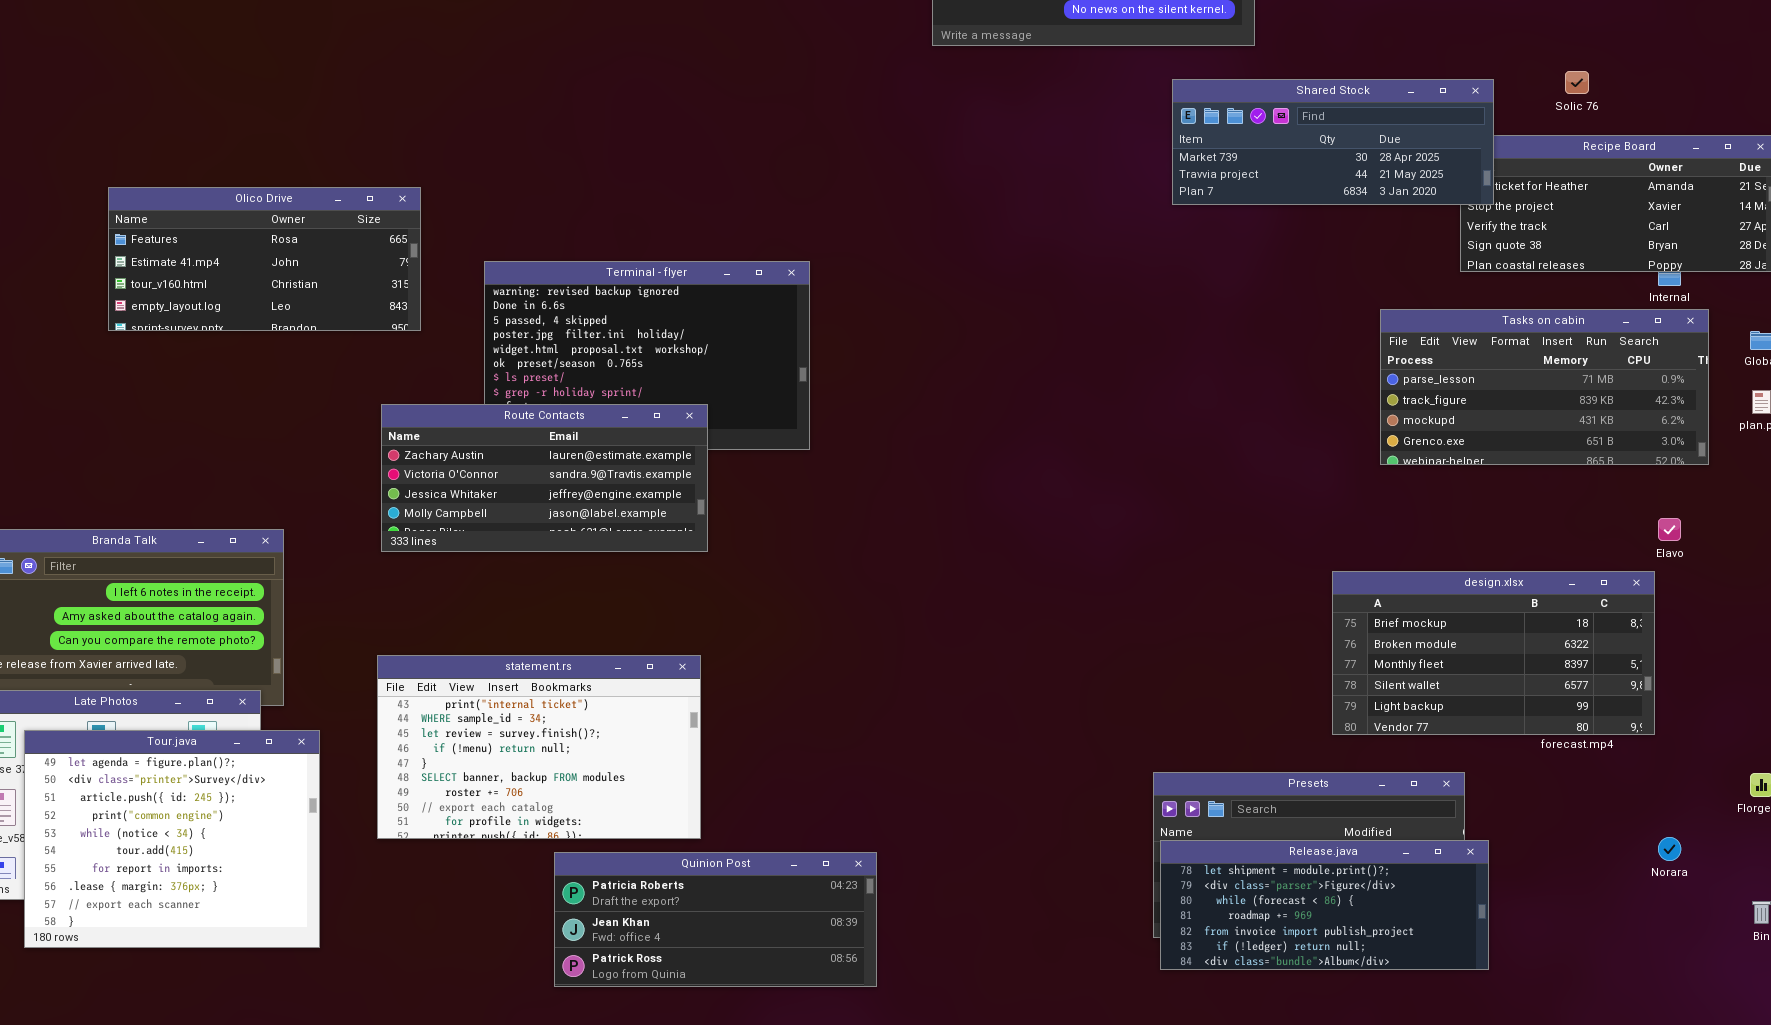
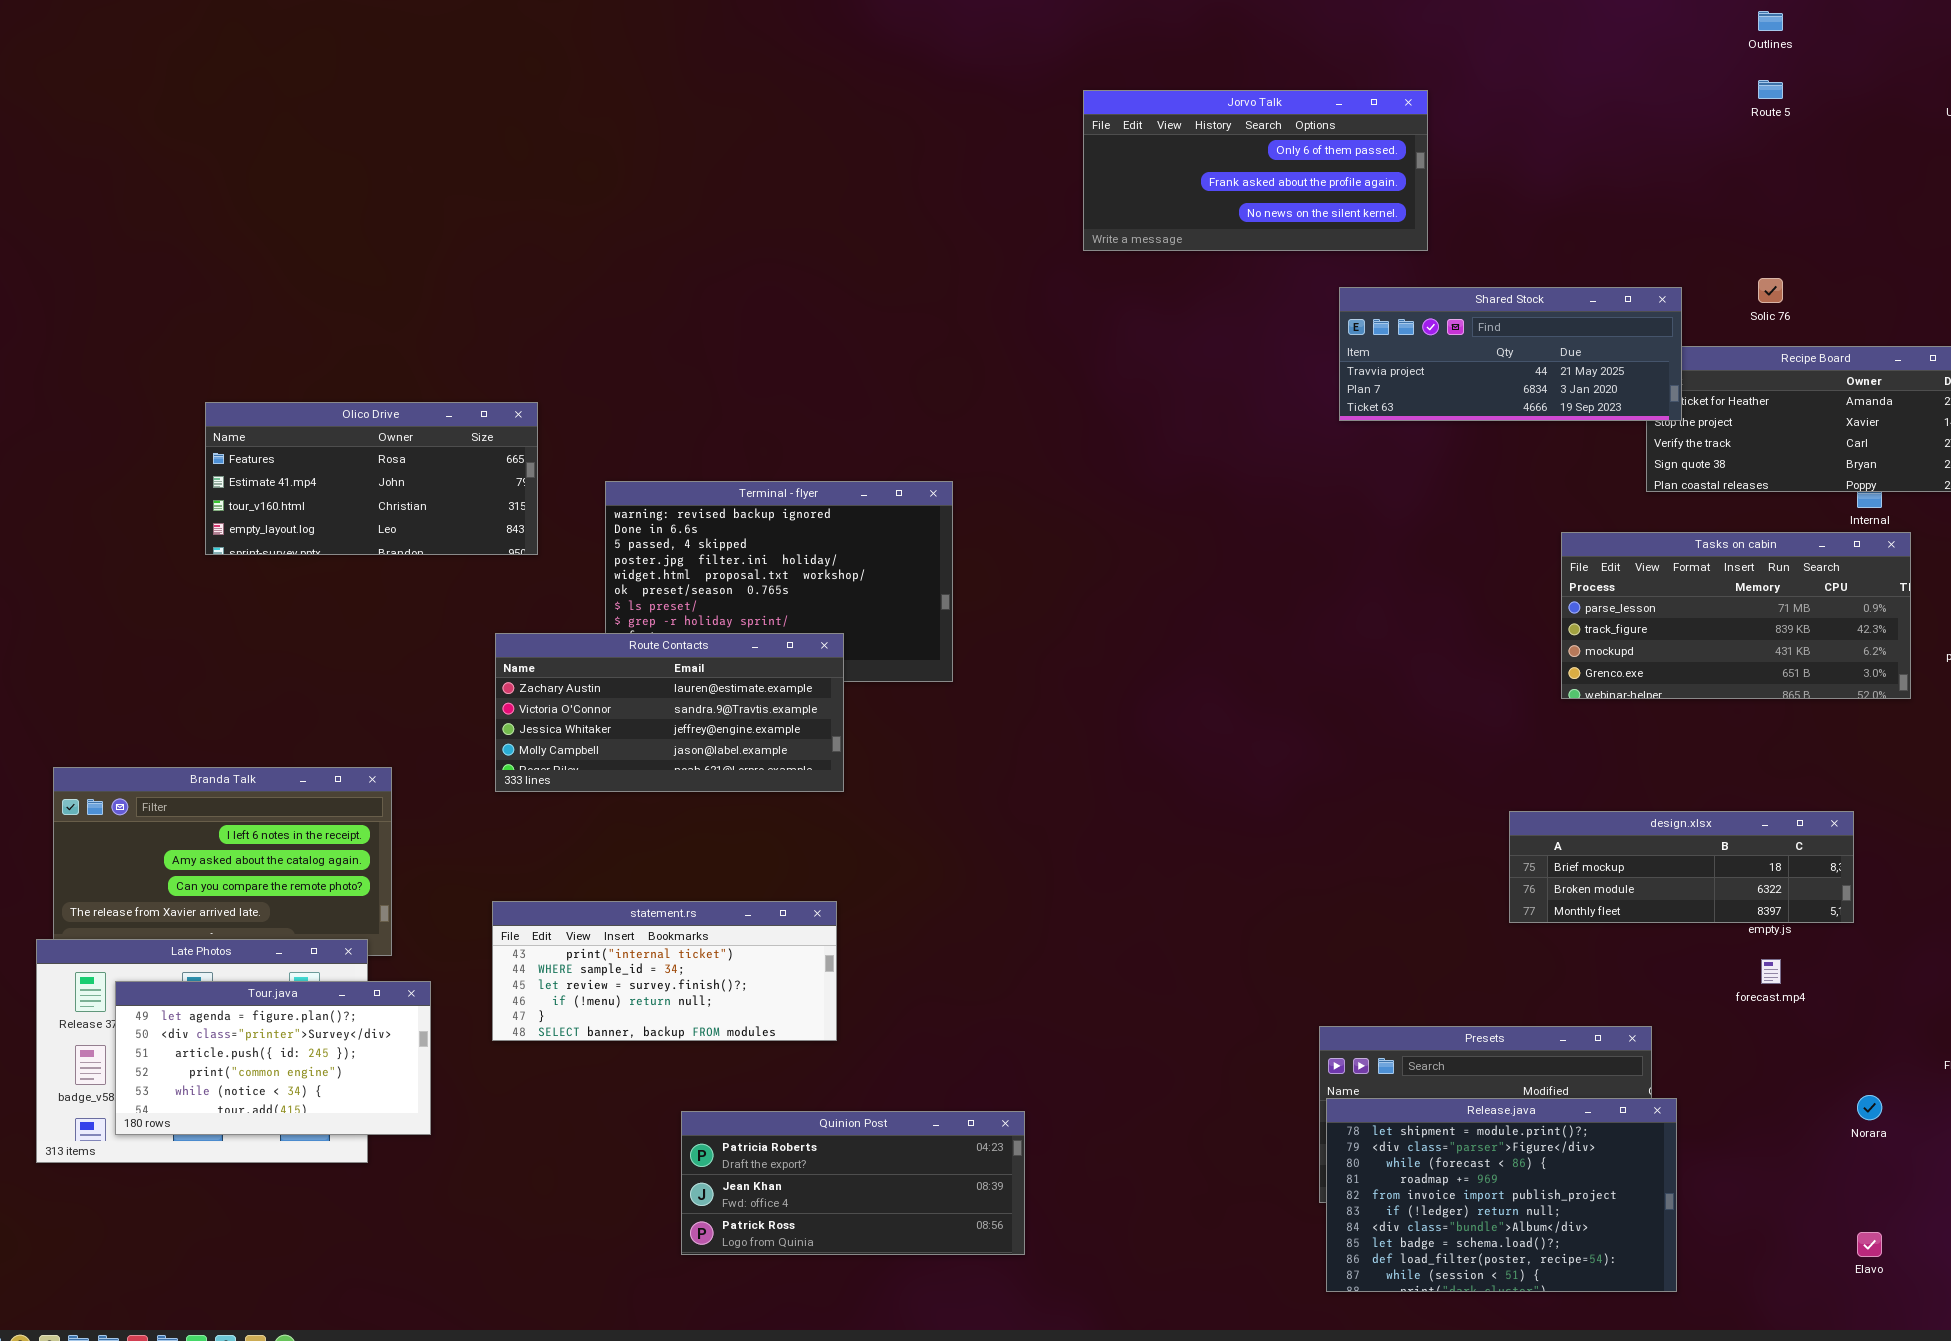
Shared Stock: [1172,79,1494,205] -> [1339,287,1682,421], scrolled down 1 row
Elavo: [1658,518,1681,541] -> [1857,1232,1882,1257], moved
design.xlsx: [1332,571,1655,735] -> [1509,811,1854,923], resized
statement.rs: [377,655,701,839] -> [492,901,837,1041], resized
Tour.java: [24,730,320,948] -> [115,981,431,1135], resized
Release.java: [1160,840,1489,970] -> [1326,1098,1677,1292], resized

